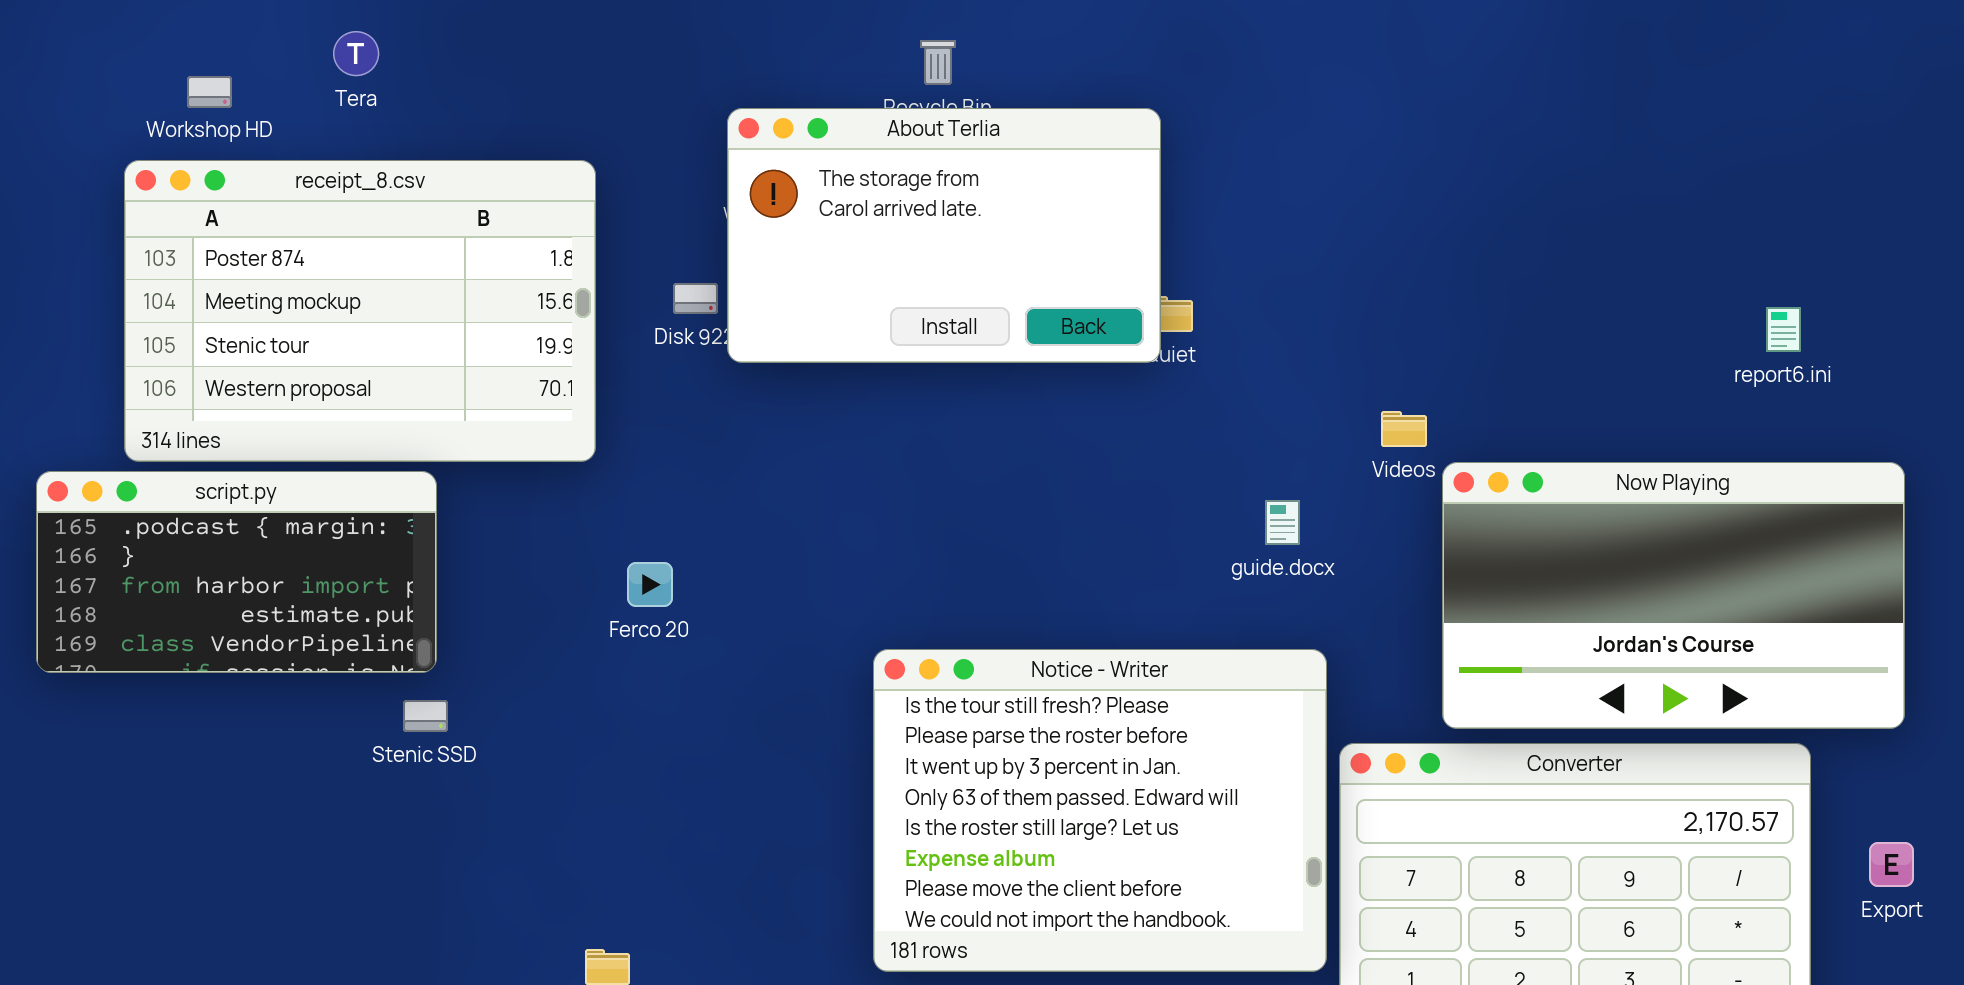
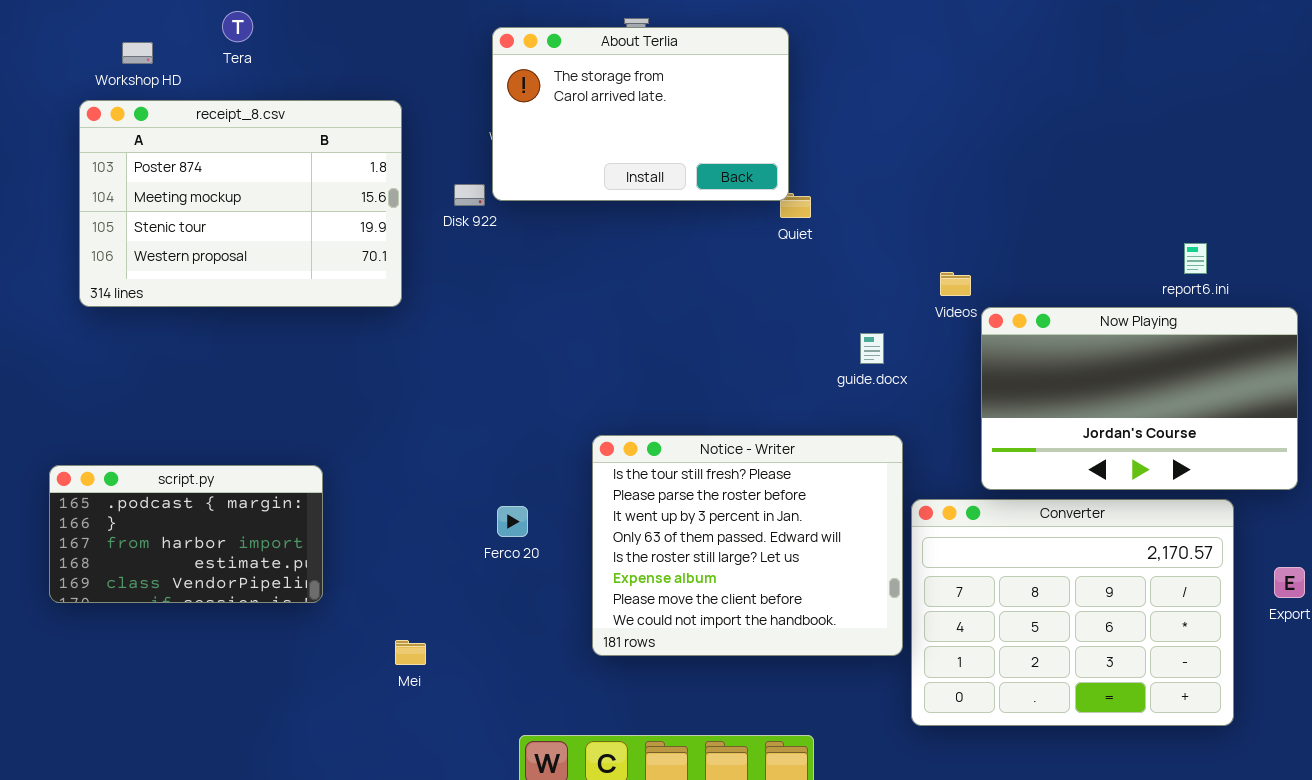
About Terlia: [727,108,1161,363] -> [492,27,789,201], moved
report6.ini: [1766,307,1801,352] -> [1184,243,1207,274], moved
script.py: [36,471,437,673] -> [49,465,323,603], moved
Ferco 20: [627,562,673,607] -> [497,506,528,537], moved

